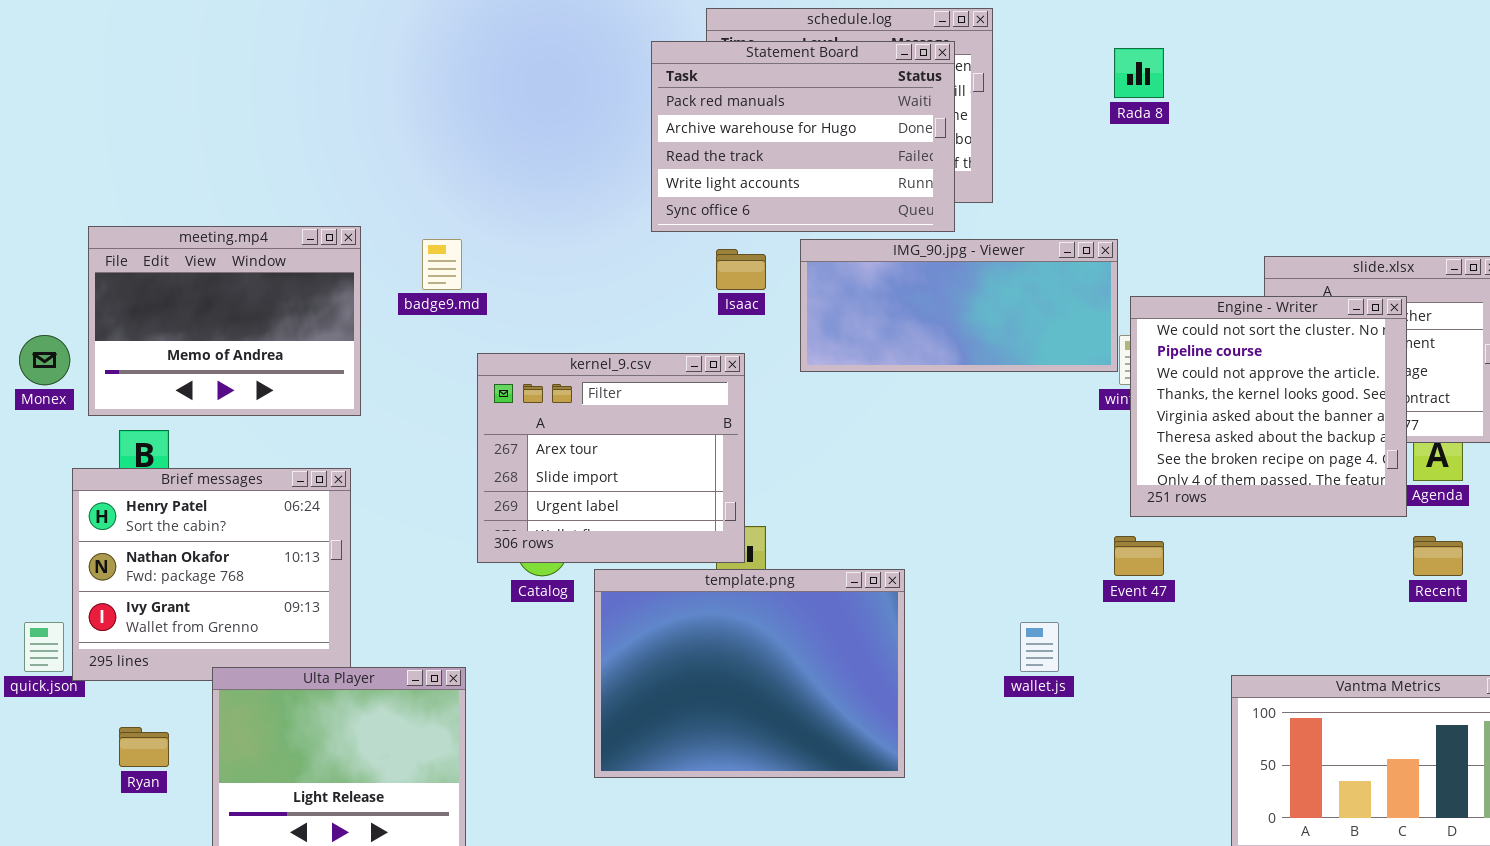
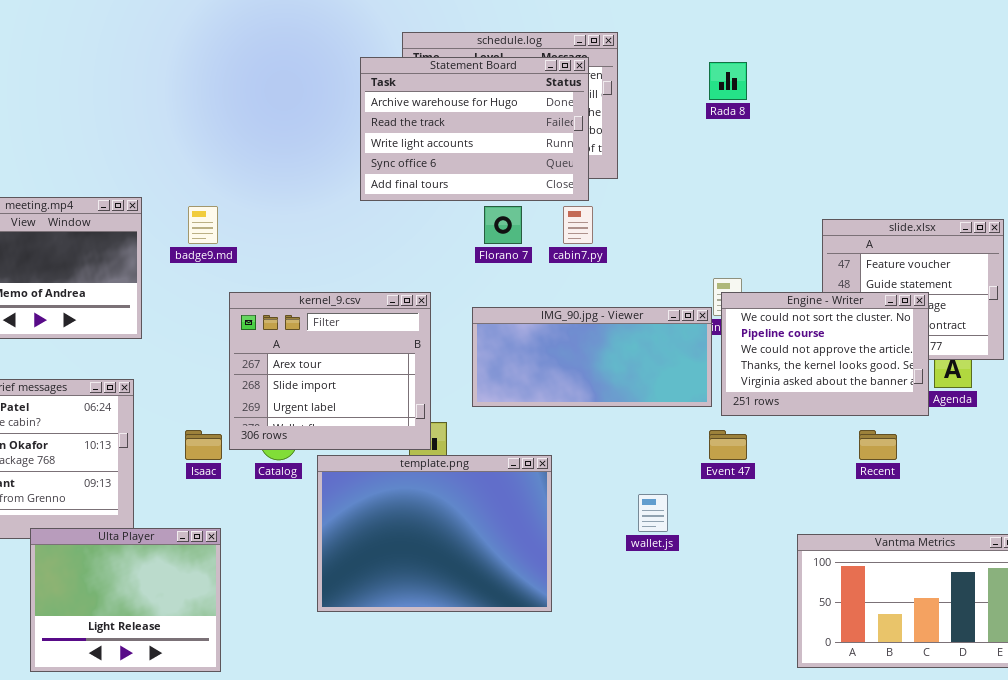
Statement Board: [651,41,955,232] -> [360,57,589,201], scrolled down 1 row
IMG_90.jpg - Viewer: [800,239,1118,372] -> [472,307,712,407], moved
Isaac: [716,249,766,290] -> [185,430,222,460], moved
Engine - Writer: [1130,296,1407,517] -> [721,292,929,416], resized
Recent: [1413,536,1463,576] -> [859,430,897,460], moved

